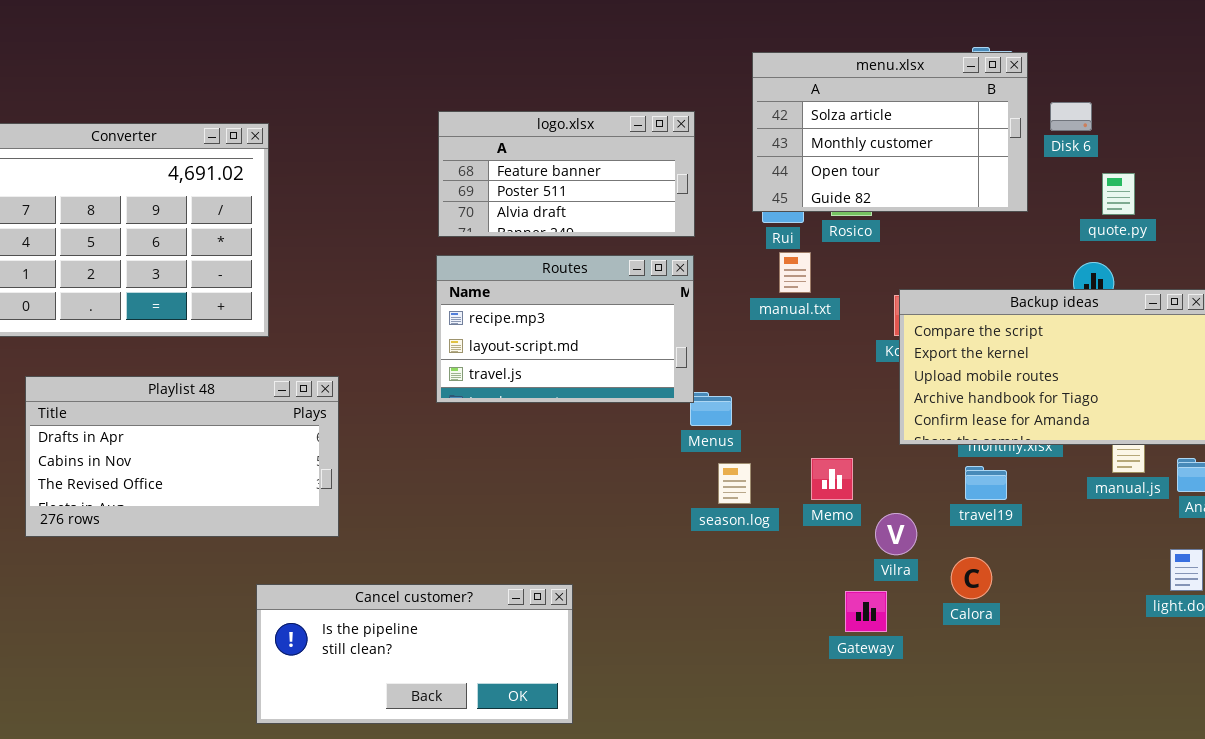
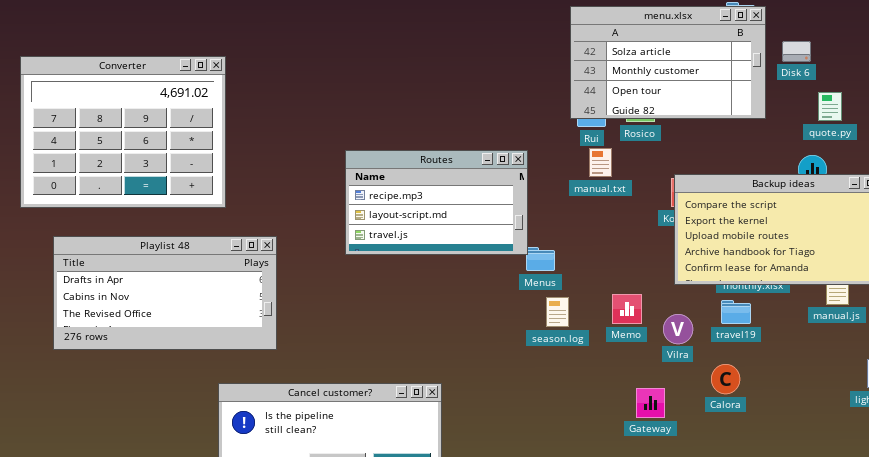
logo.xlsx: [438,111,695,237] -> none, closed
Vilra: [875,513,917,555] -> [663,314,693,344], moved

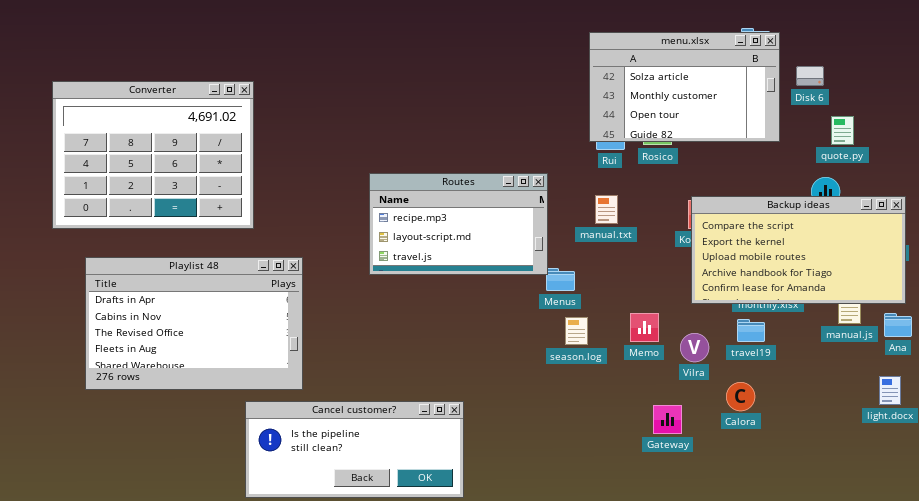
manual.txt: [589,148,612,177] -> [595,195,618,224], moved
Playlist 48: [53,236,277,350] -> [85,257,303,390], resized

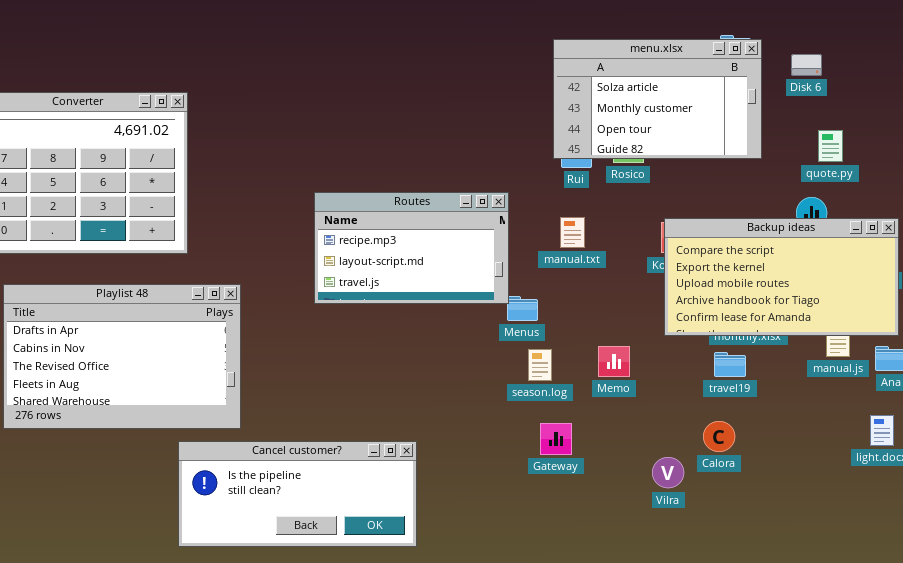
Disk 6: [796,66,824,86] -> [791,54,822,76], moved
Vilra: [680,333,709,362] -> [652,457,684,488], moved
Gateway: [653,405,682,434] -> [540,423,572,455], moved

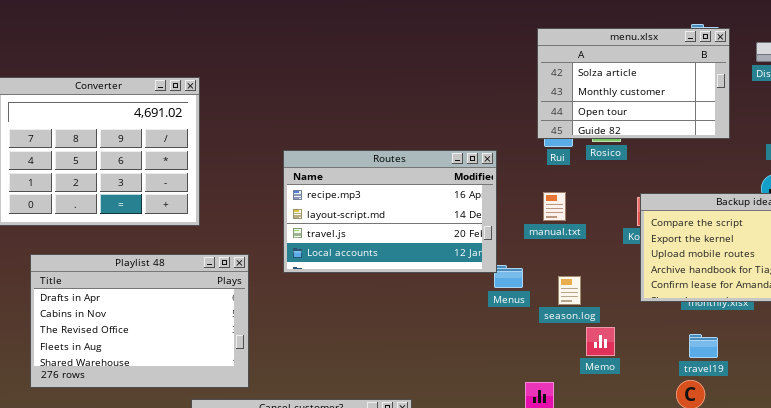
Routes: [314,192,509,304] -> [283,150,497,273], resized
Memo: [598,346,630,377] -> [586,327,615,356], moved
season.log: [528,349,552,381] -> [558,276,581,305], moved
travel19: [714,352,746,377] -> [689,334,718,358], moved

